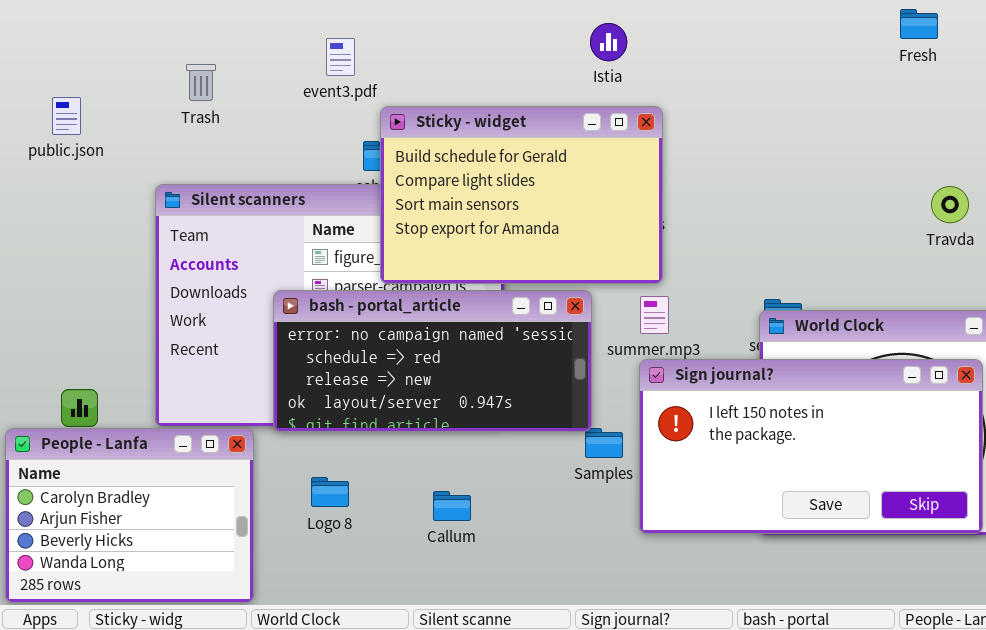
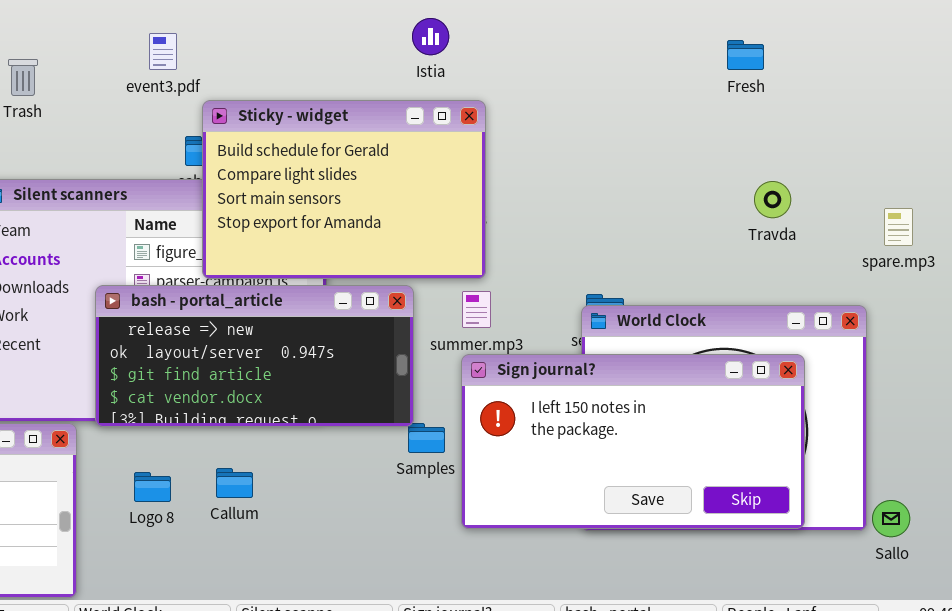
Fresh: [900,9,938,39] -> [727,40,764,70], moved
bash - portal_article: [273,290,592,432] -> [95,285,414,427], scrolled down 2 rows
Callum: [433,491,471,521] -> [216,468,253,498], moved

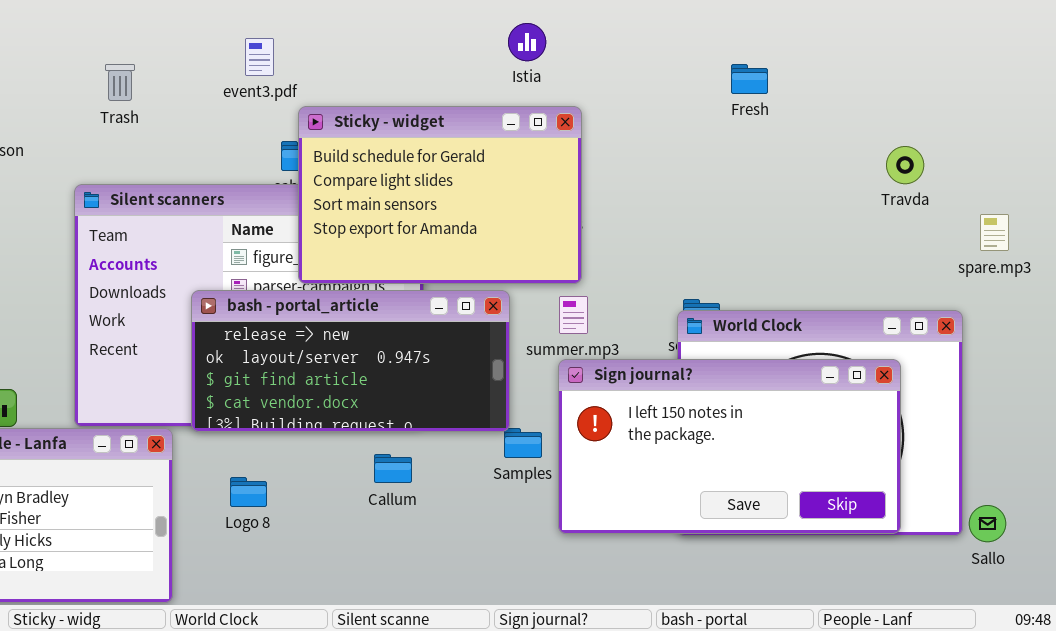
Fresh: [727,40,764,70] -> [731,64,768,94], moved
Travda: [754,181,791,218] -> [886,146,924,184], moved
Callum: [216,468,253,498] -> [374,454,412,483], moved

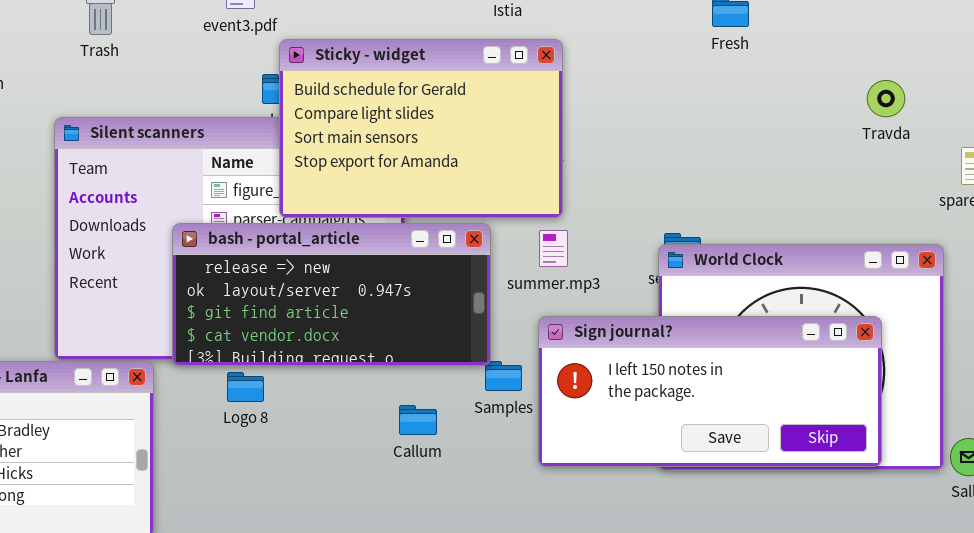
Sign journal?: [558,359,901,534] -> [538,316,882,467], resized
Callum: [374,454,412,483] -> [399,405,437,435], moved
Logo 8: [230,477,267,507] -> [227,372,264,402], moved

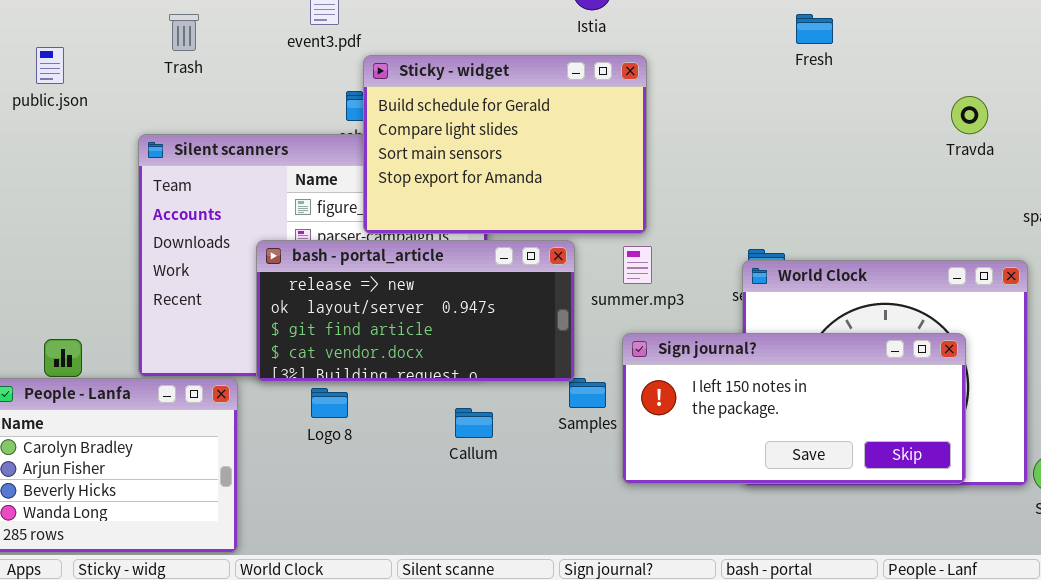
Callum: [399,405,437,435] -> [455,408,493,438], moved

